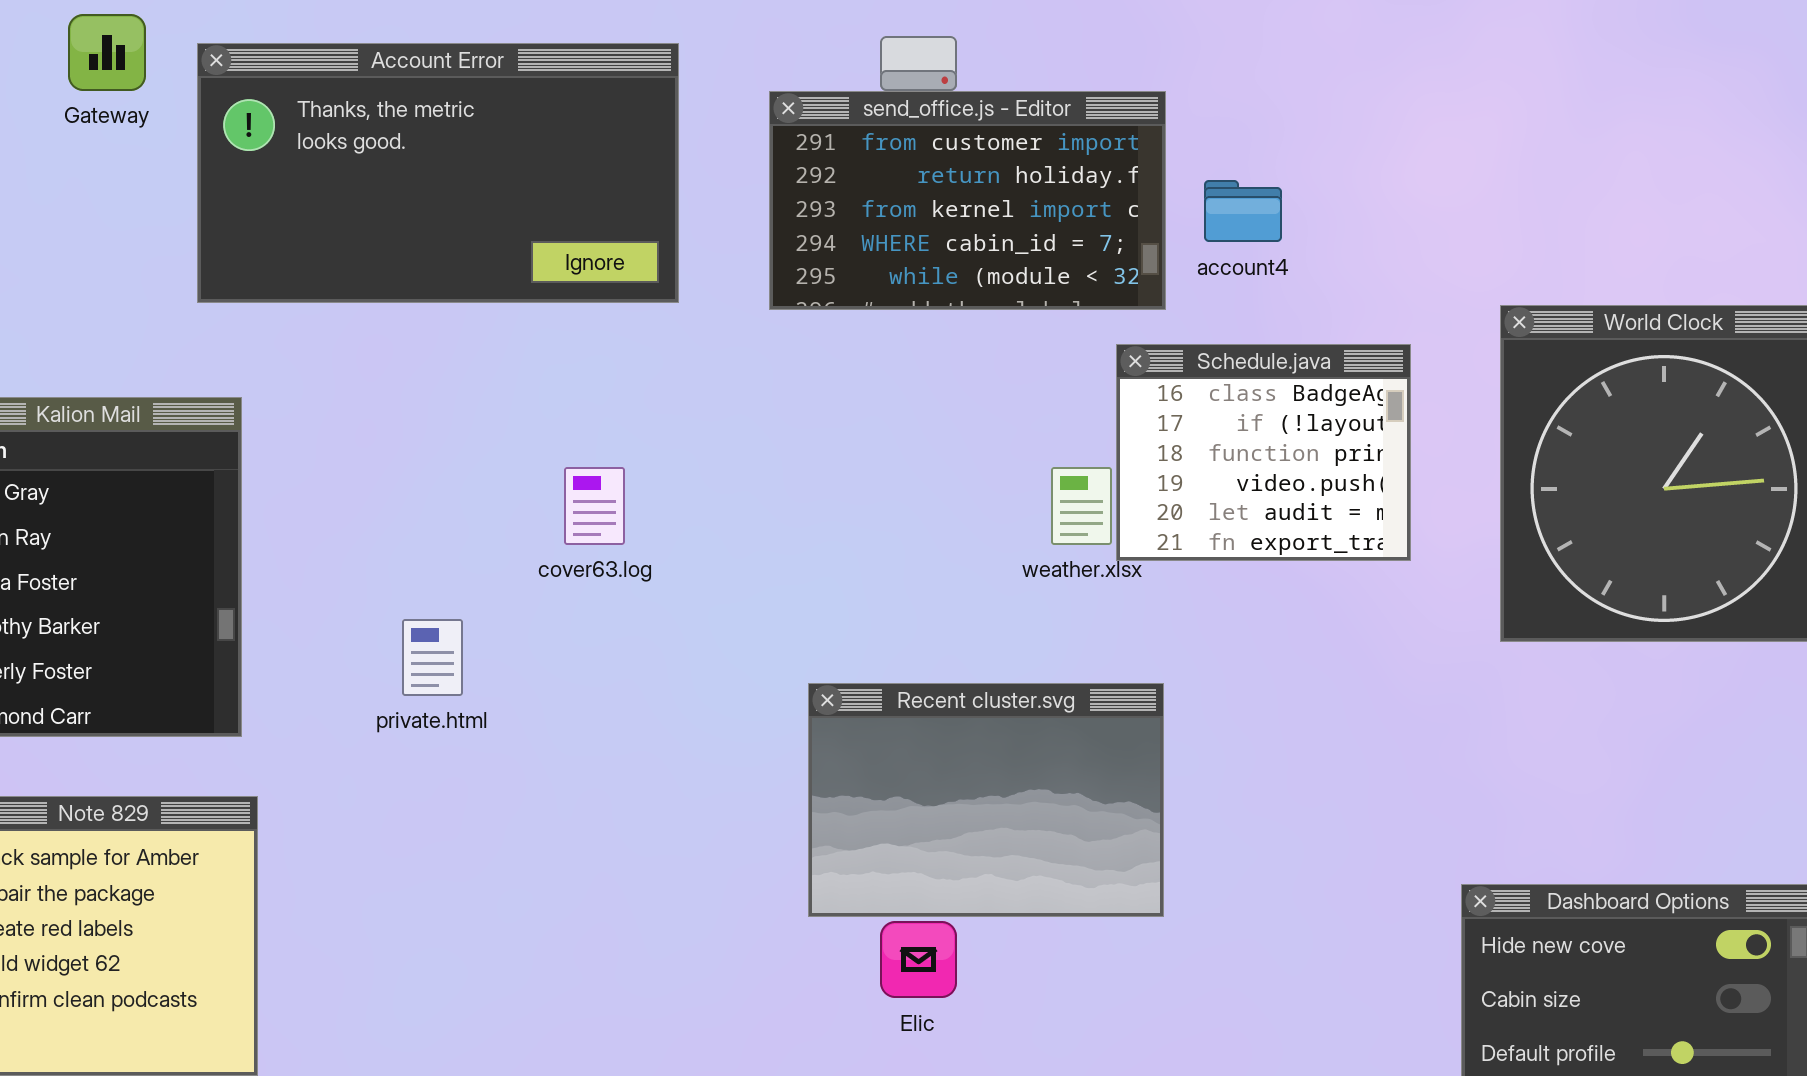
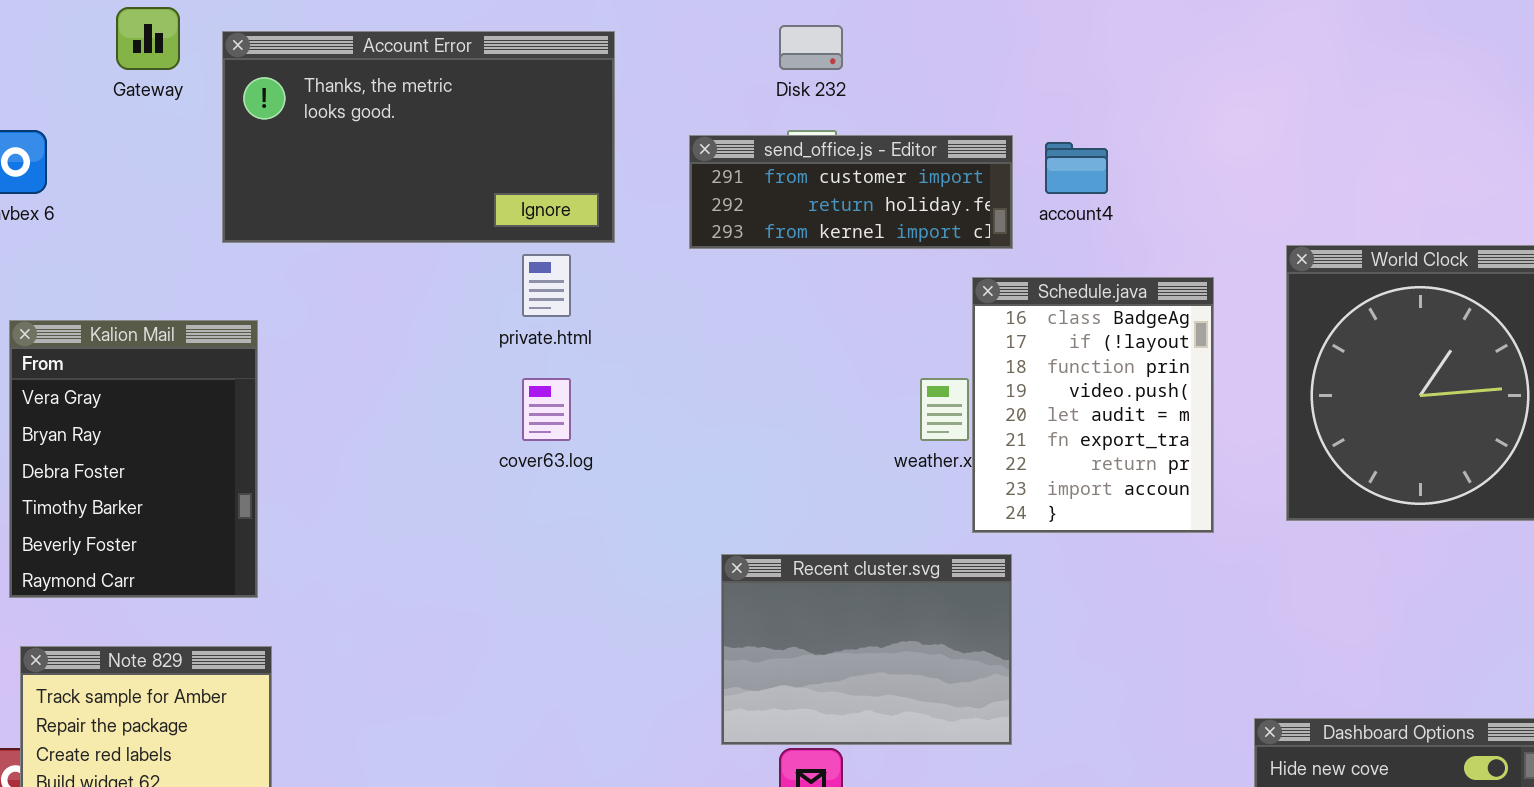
send_office.js - Editor: [769,91,1166,310] -> [689,135,1013,249], resized
Schedule.java: [1116,344,1411,561] -> [972,277,1214,533], resized
private.html: [402,619,463,696] -> [522,254,571,317], moved

